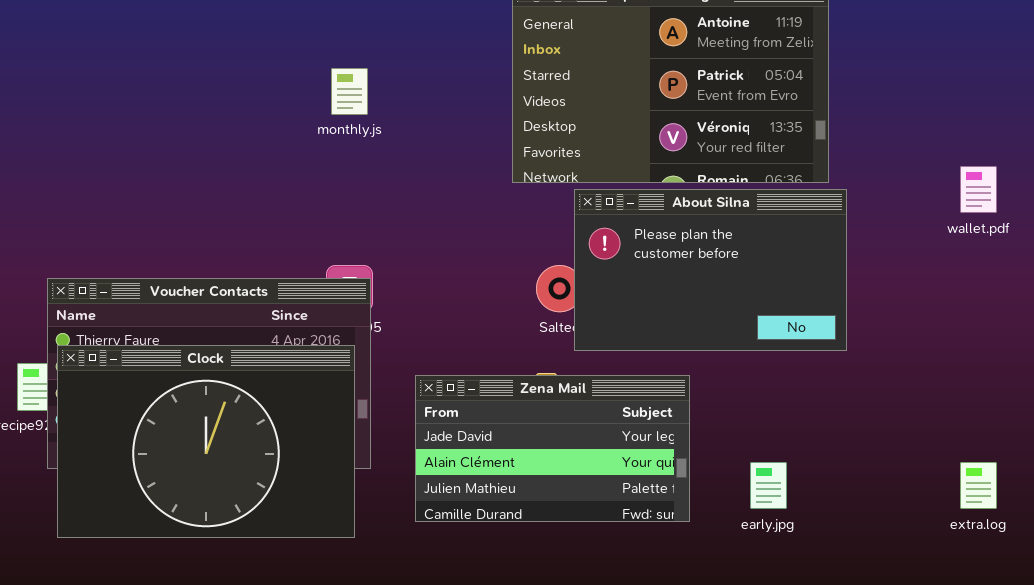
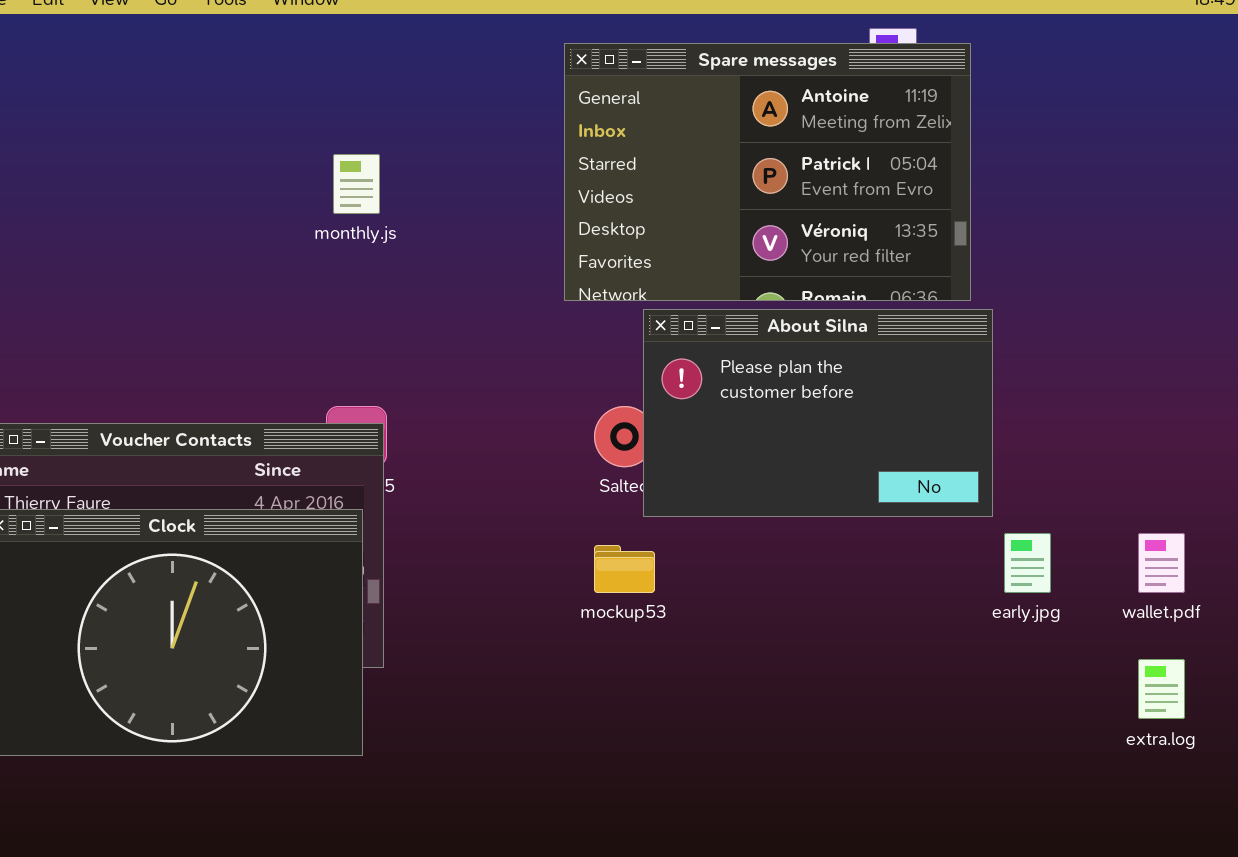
wallet.pdf: [960,166,997,213] -> [1138,533,1185,593], moved
Zena Mail: [415,375,690,522] -> none, closed
early.jpg: [750,462,787,509] -> [1004,533,1051,593], moved

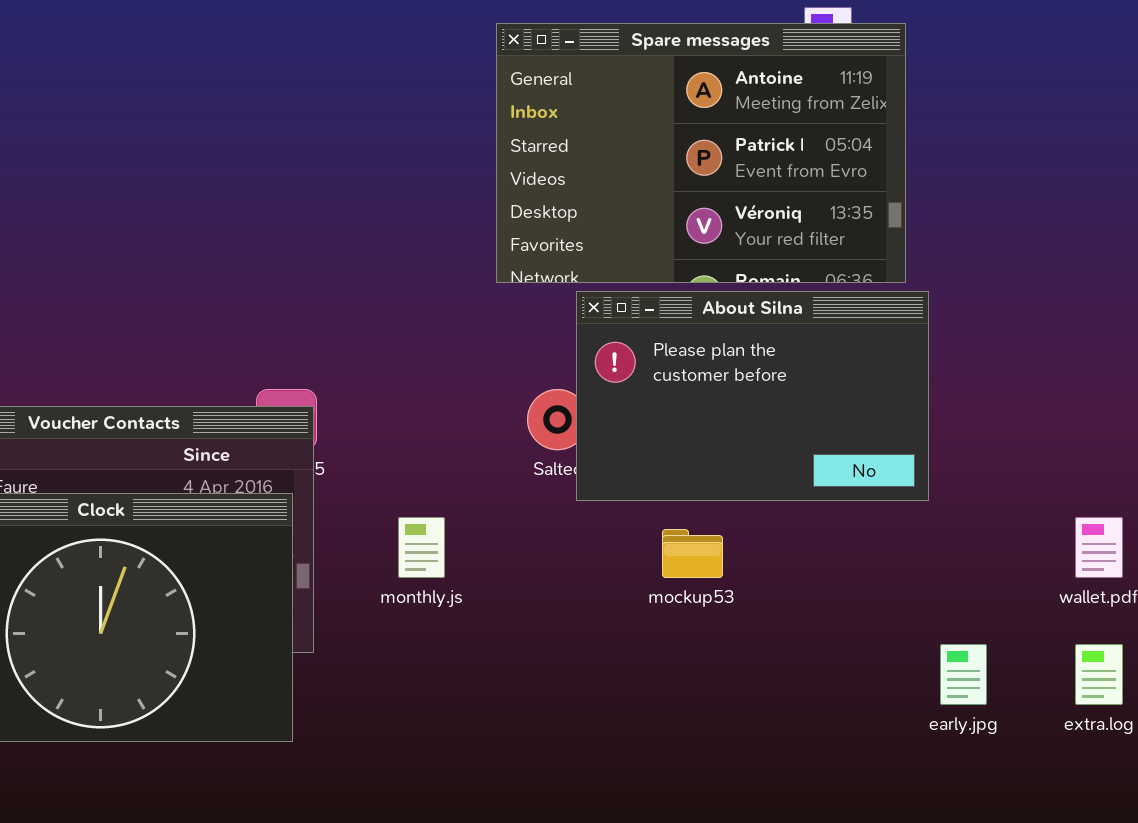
monthly.js: [333,154,380,214] -> [398,517,445,578], moved
early.jpg: [1004,533,1051,593] -> [940,644,987,705], moved
mockup53: [594,545,655,593] -> [662,529,723,578], moved

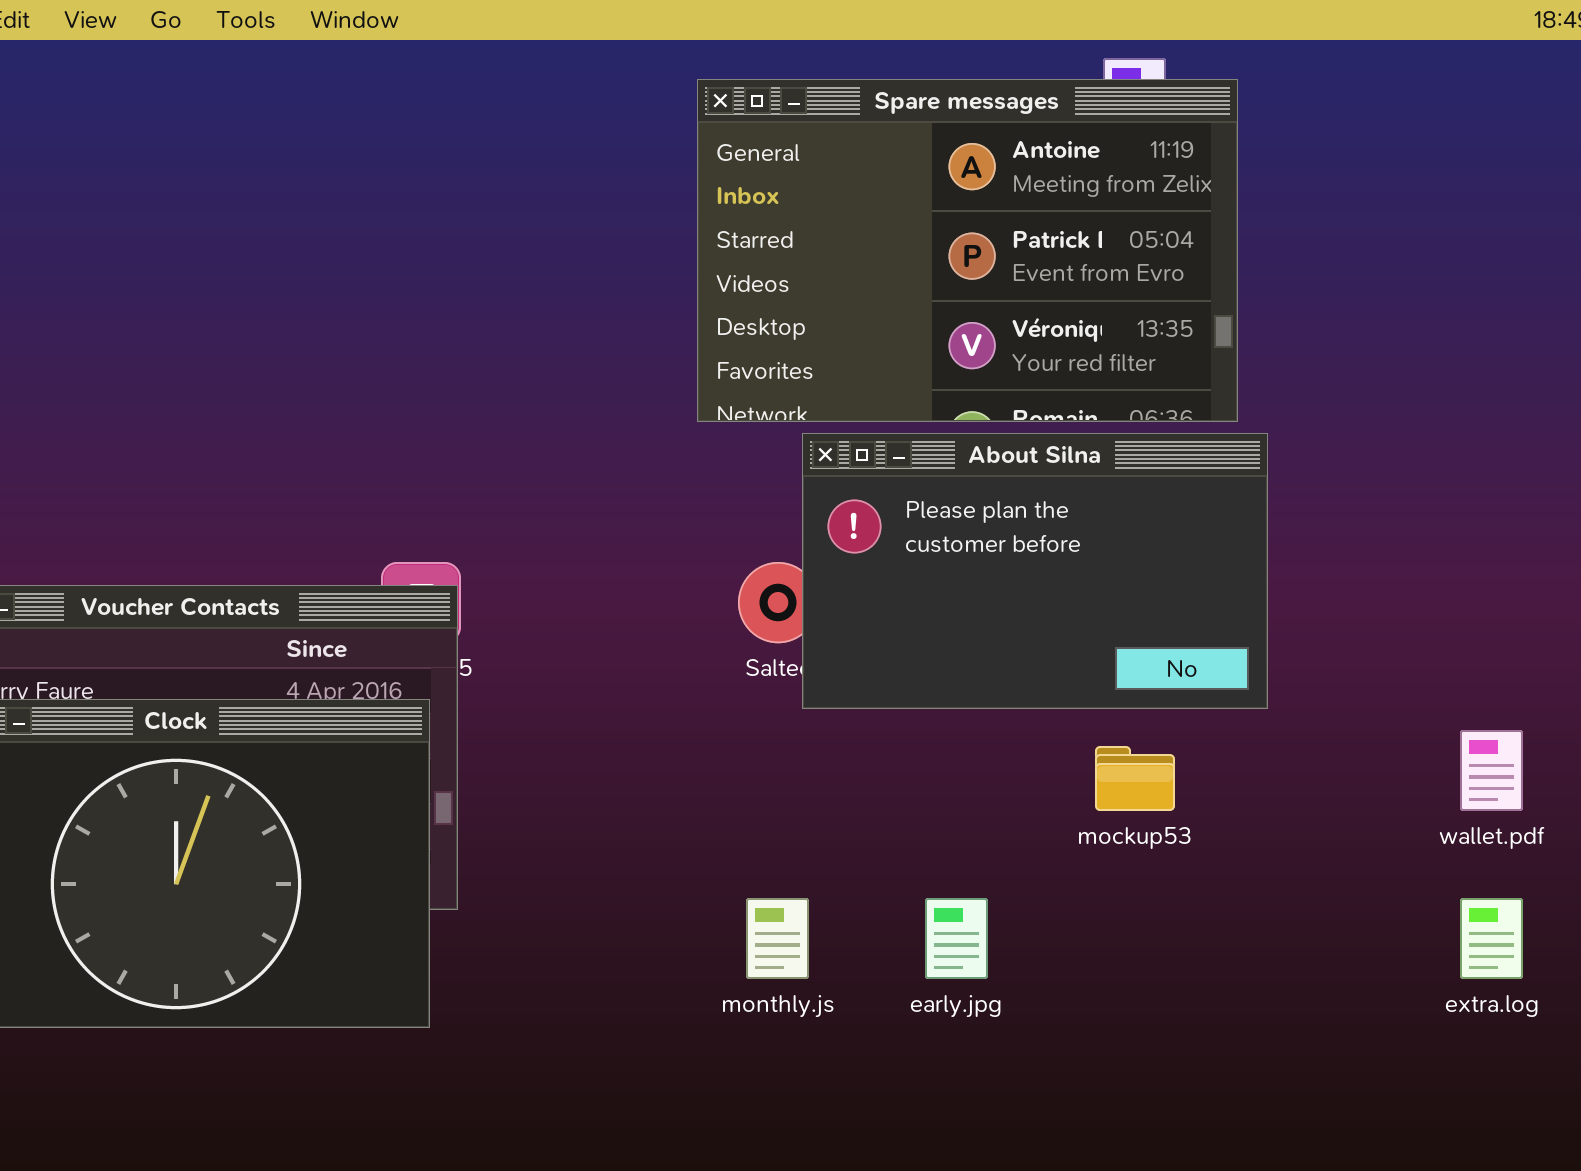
monthly.js: [398,517,445,578] -> [746,898,809,979], moved
mockup53: [662,529,723,578] -> [1095,746,1175,811], moved
early.jpg: [940,644,987,705] -> [925,898,988,979], moved

